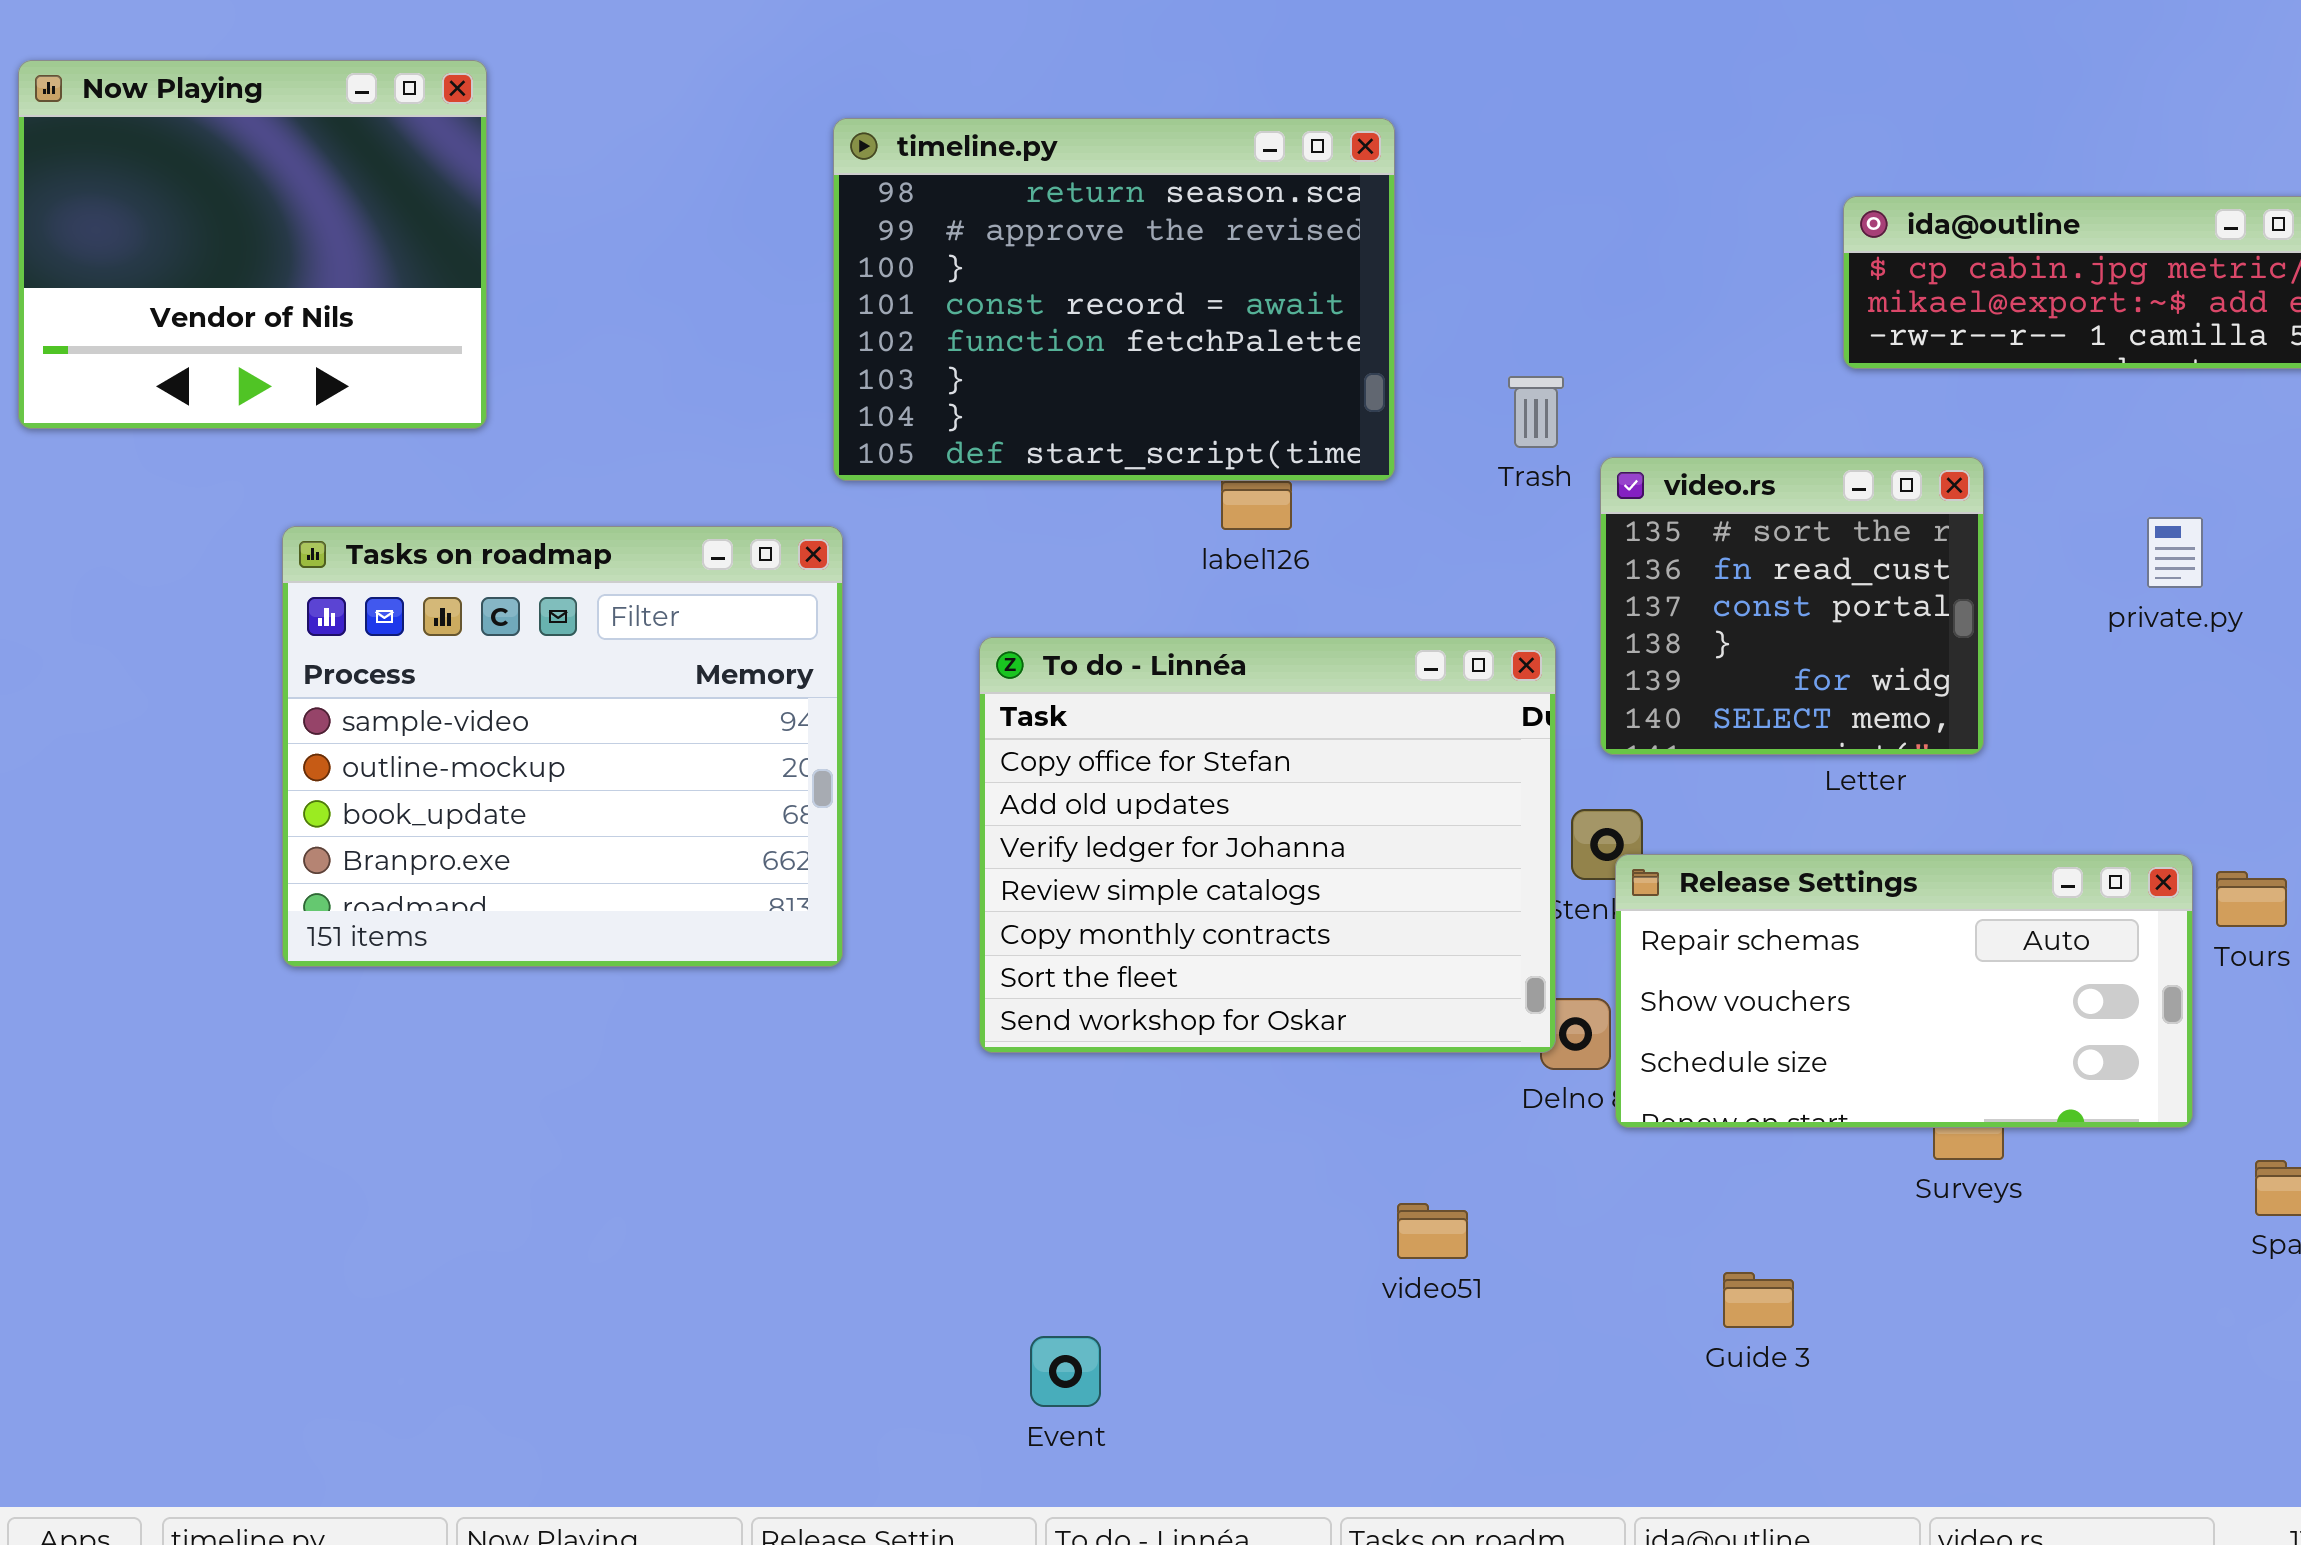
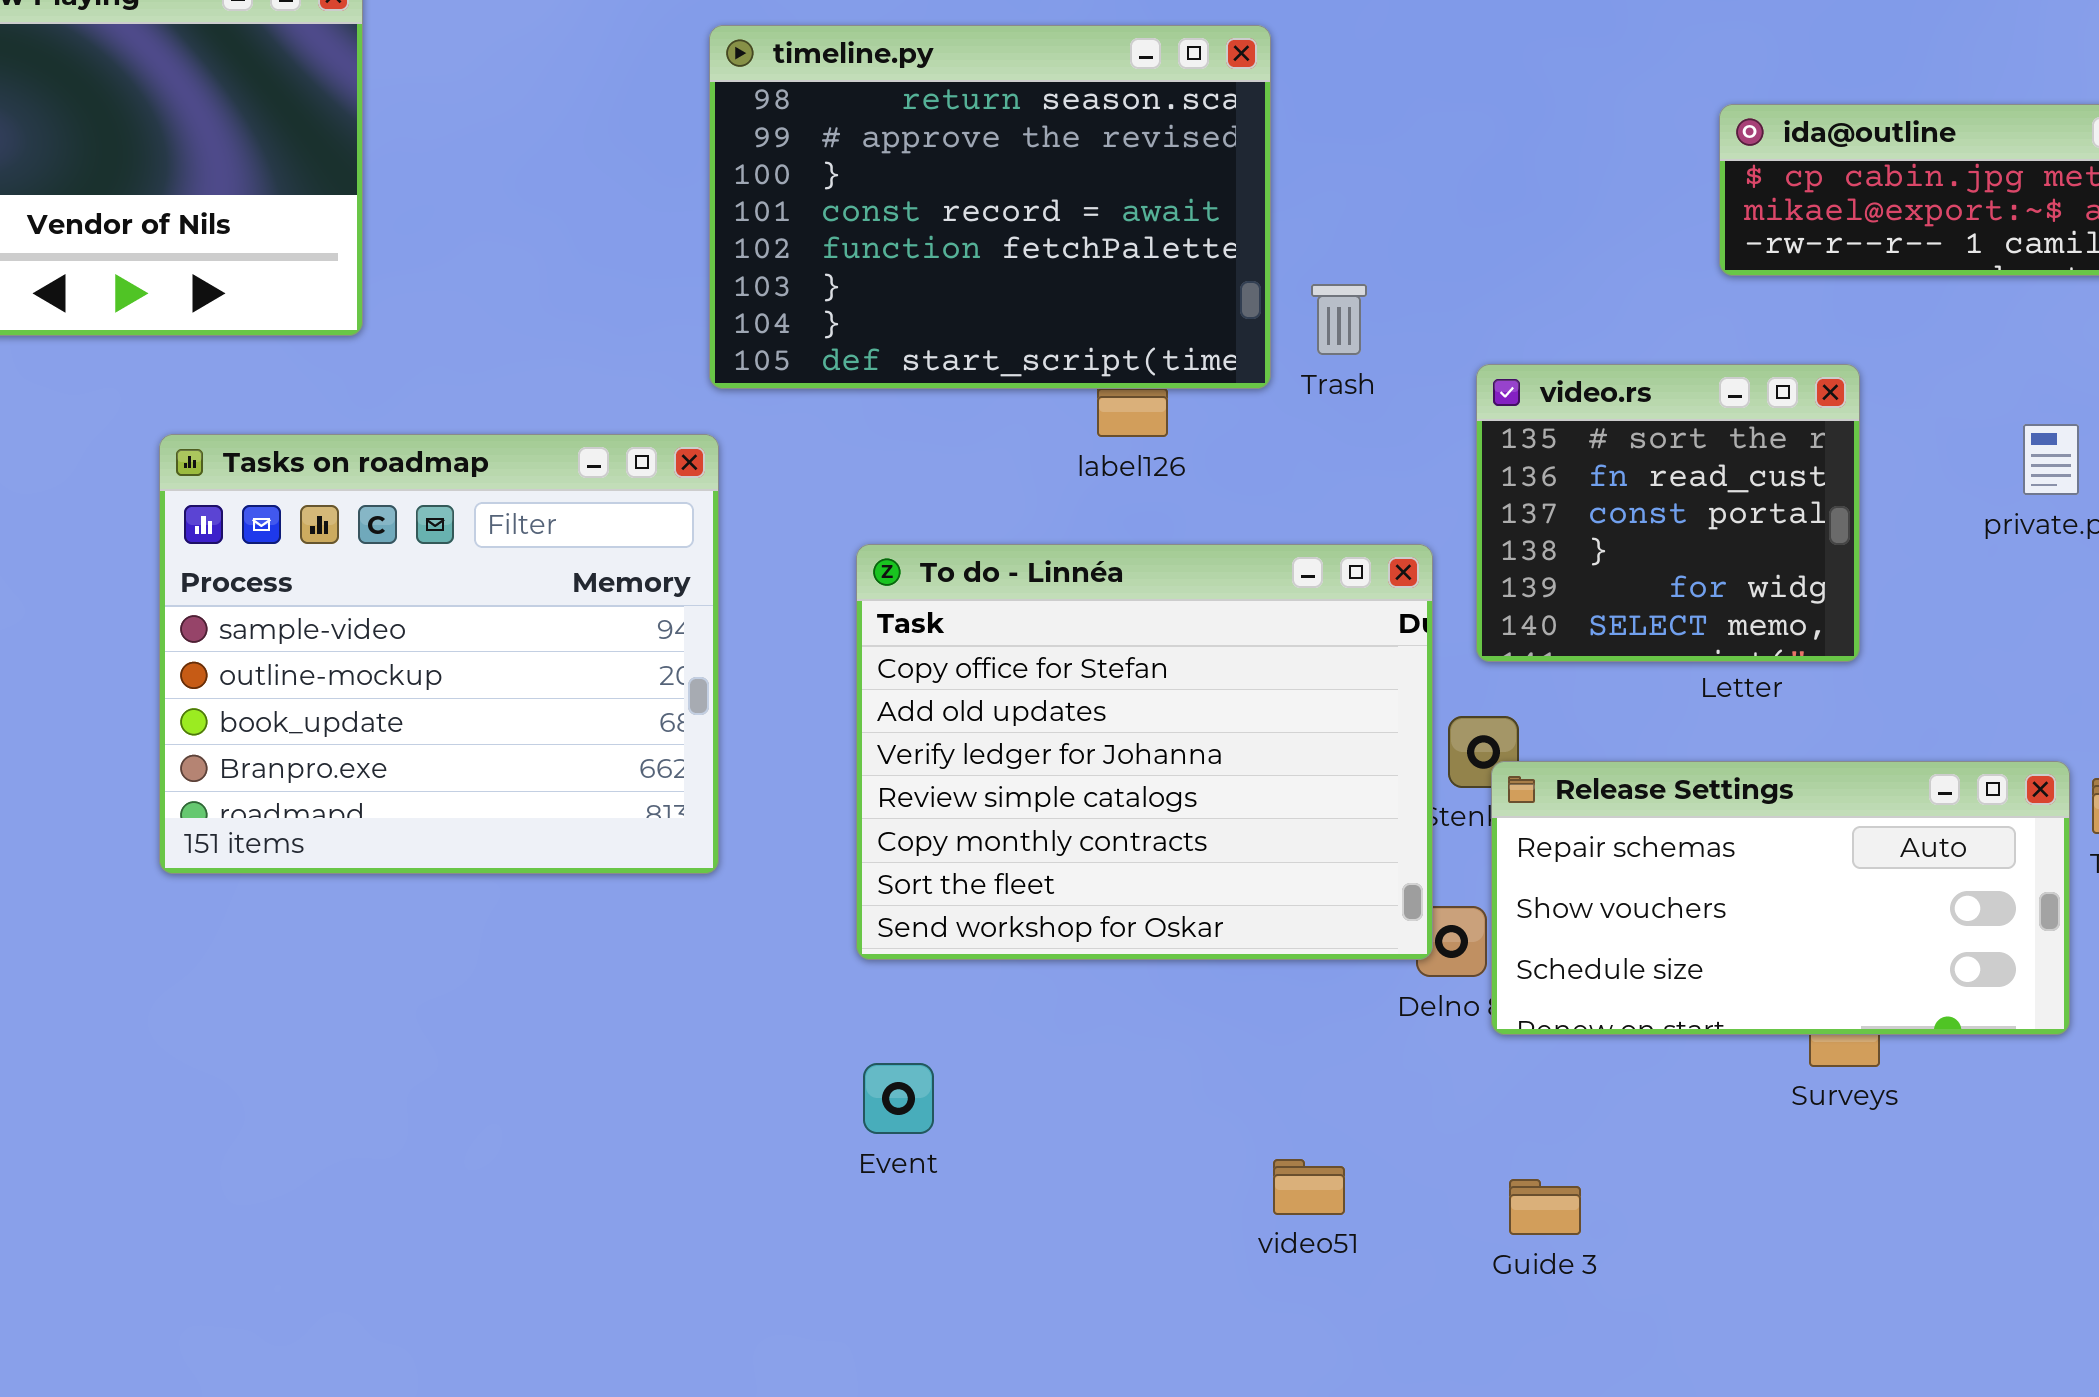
Trash: [1508,376,1564,448] -> [1311,284,1367,355], moved
video51: [1397,1203,1468,1259] -> [1273,1159,1345,1215], moved
Guide 3: [1723,1272,1794,1328] -> [1509,1179,1581,1235], moved
Event: [1030,1336,1101,1407] -> [863,1063,934,1134], moved

